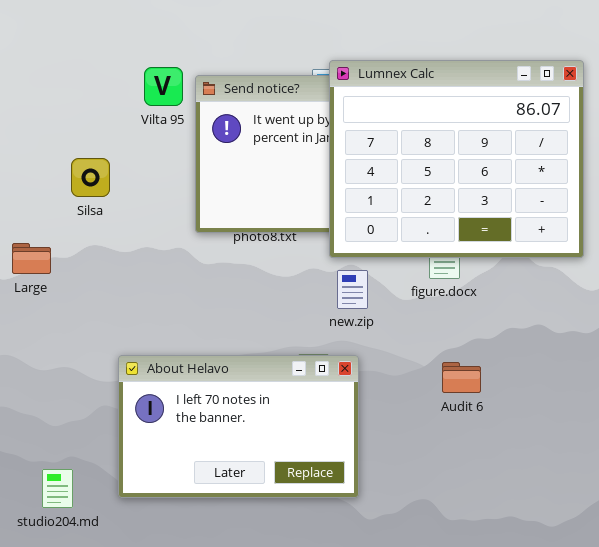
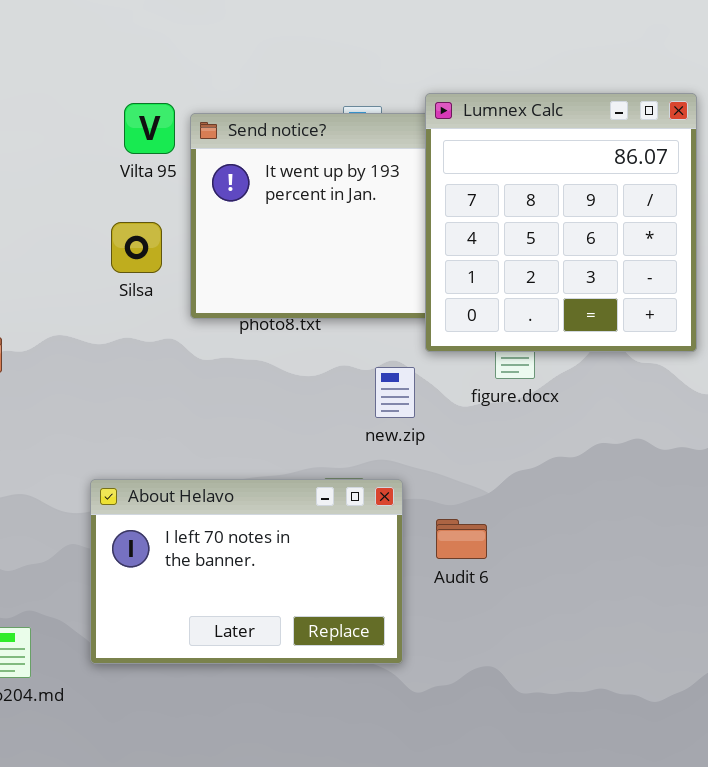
Lumnex Calc: [329,60,584,258] -> [425,93,697,352], resized
Silsa: [71,158,110,197] -> [111,222,162,273], moved
Audit 6: [442,362,481,393] -> [436,519,487,559], moved

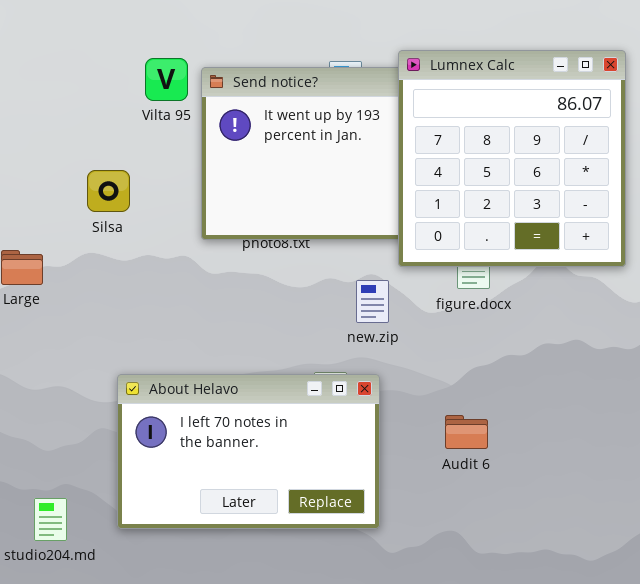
Silsa: [111,222,162,273] -> [87,170,130,212], moved
Audit 6: [436,519,487,559] -> [445,415,488,449], moved

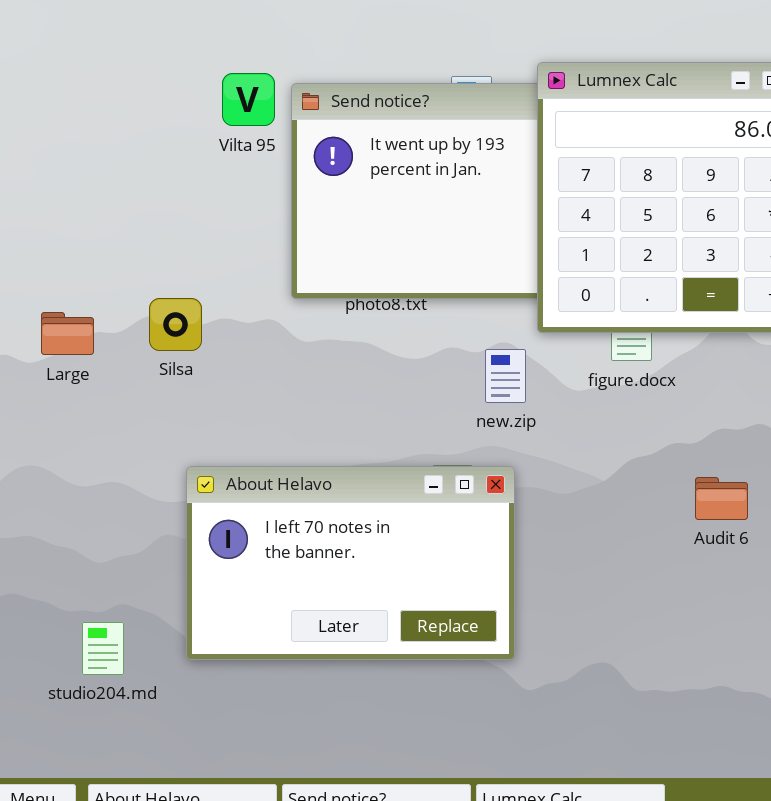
Silsa: [87,170,130,212] -> [149,298,202,351], moved
Audit 6: [445,415,488,449] -> [695,477,748,520], moved

